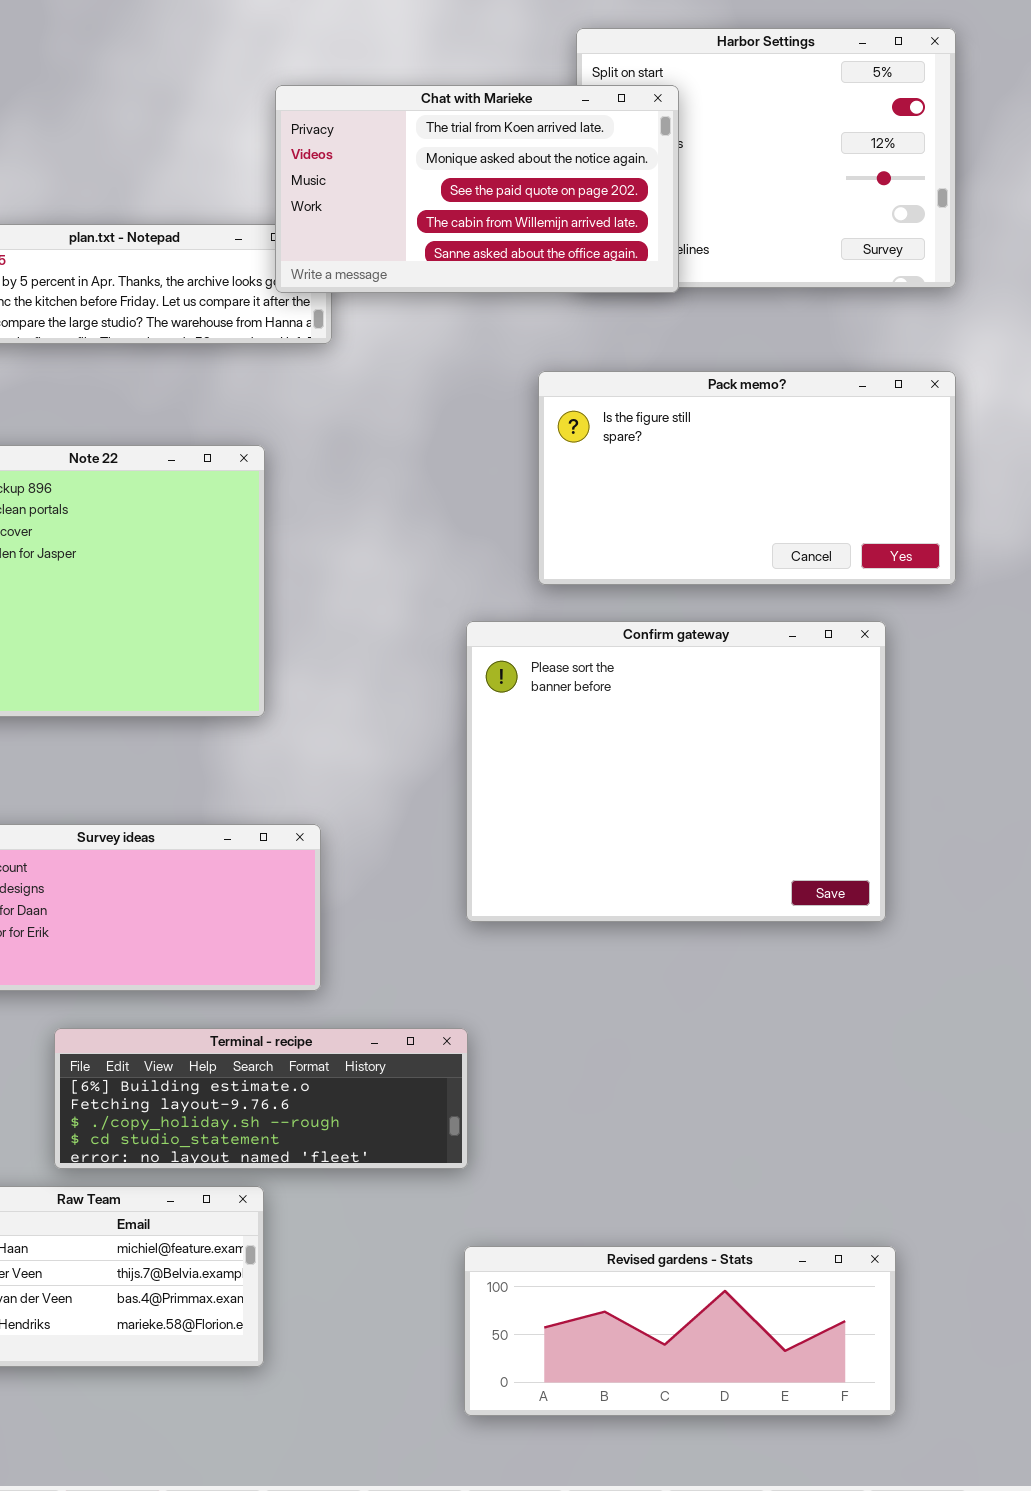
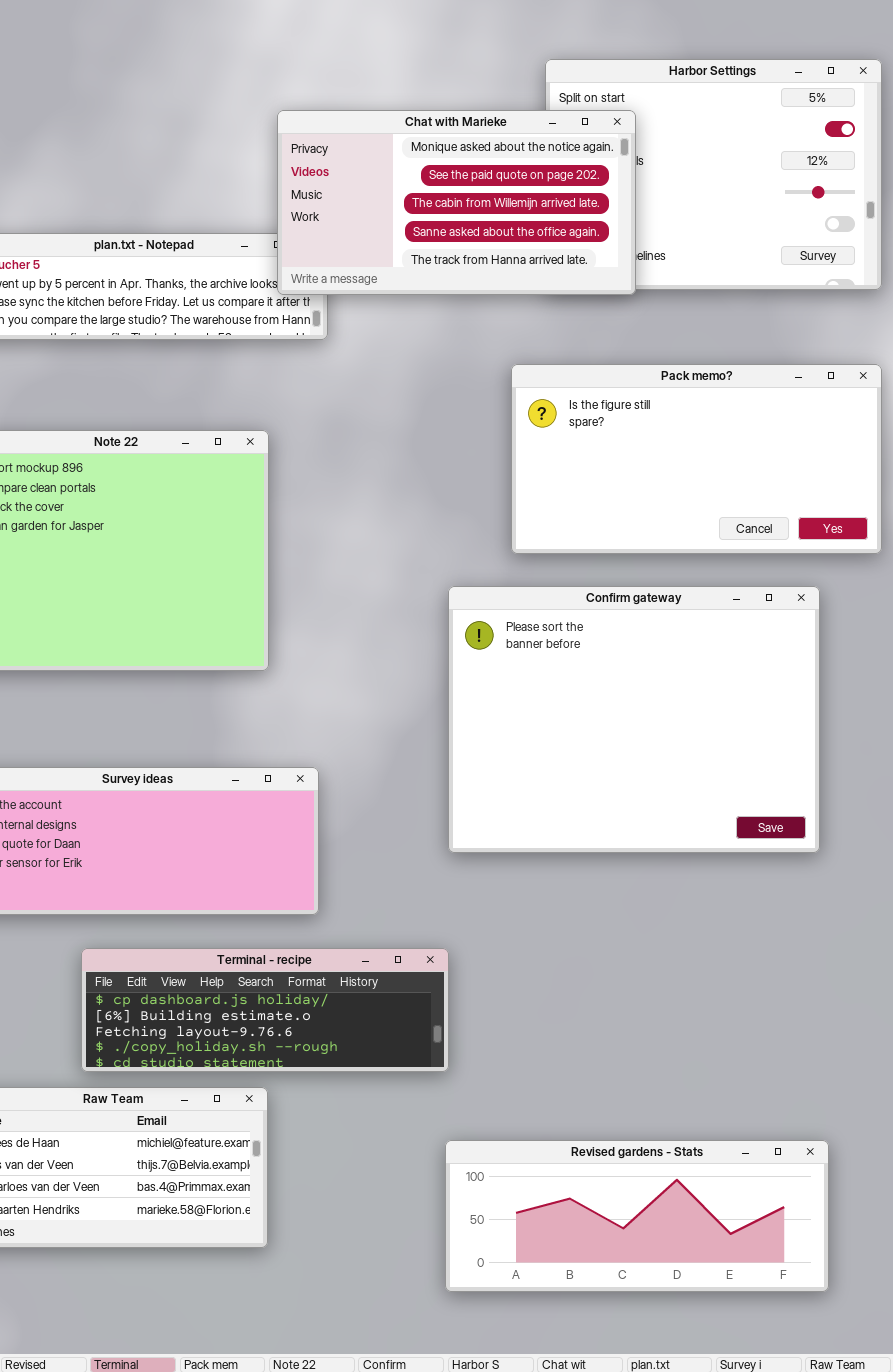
Chat with Marieke: [275,85,679,293] -> [277,110,636,295], scrolled down 1 row
Terminal - recipe: [54,1028,468,1169] -> [81,948,449,1072], scrolled up 1 row

